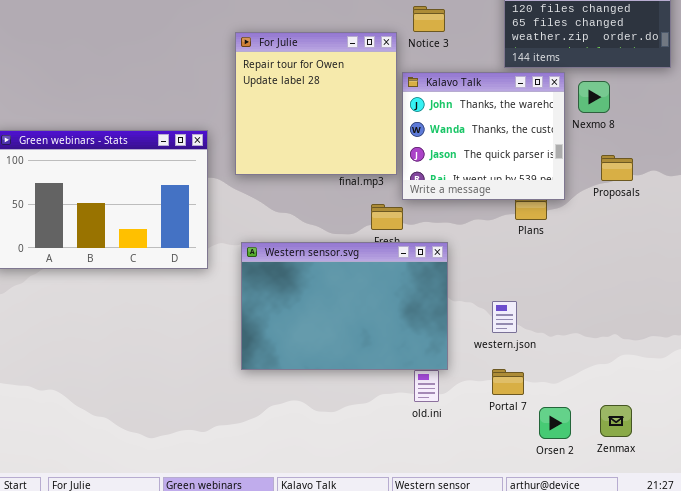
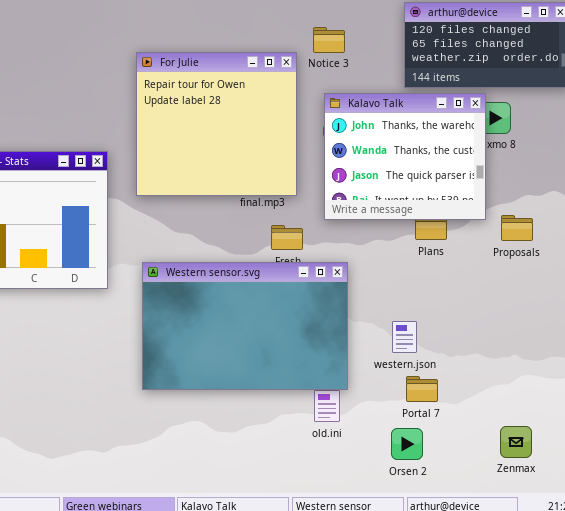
Kalavo Talk: [402,72,565,200] -> [324,93,486,220], moved
Proposals: [601,155,633,181] -> [501,215,533,241], moved
Portal 7: [492,369,524,395] -> [406,376,438,402], moved
Orsen 2: [539,407,571,439] -> [391,428,423,460], moved

